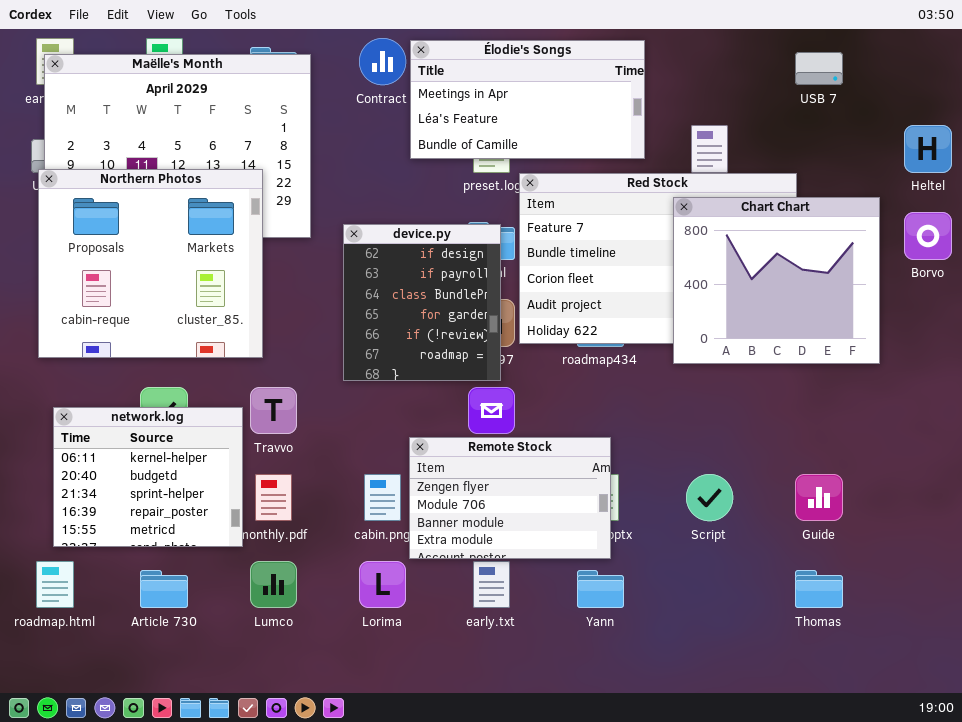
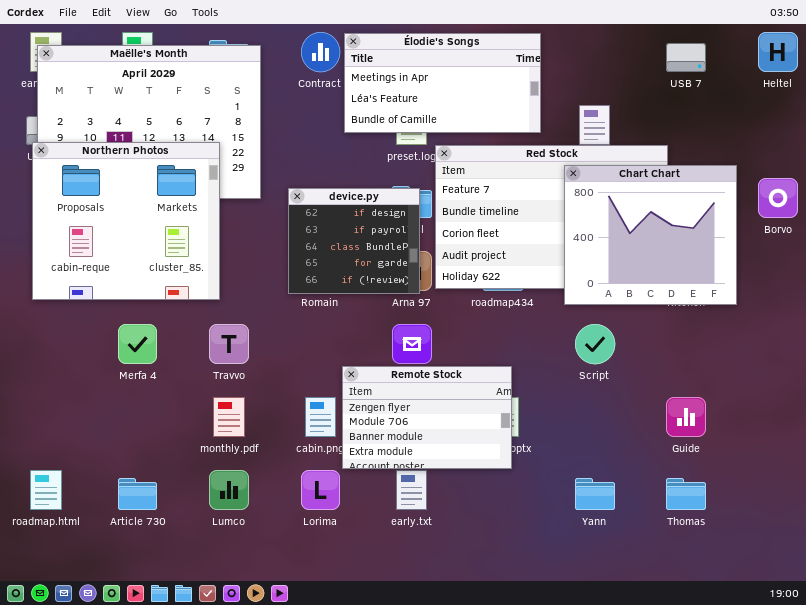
Heltel: [904,125,952,173] -> [758,32,798,72], moved
device.py: [343,224,501,381] -> [288,188,420,294], resized
network.log: [53,407,243,547] -> none, closed
Script: [686,474,733,521] -> [575,324,615,364], moved
Yann: [577,570,624,608] -> [575,478,615,510], moved

